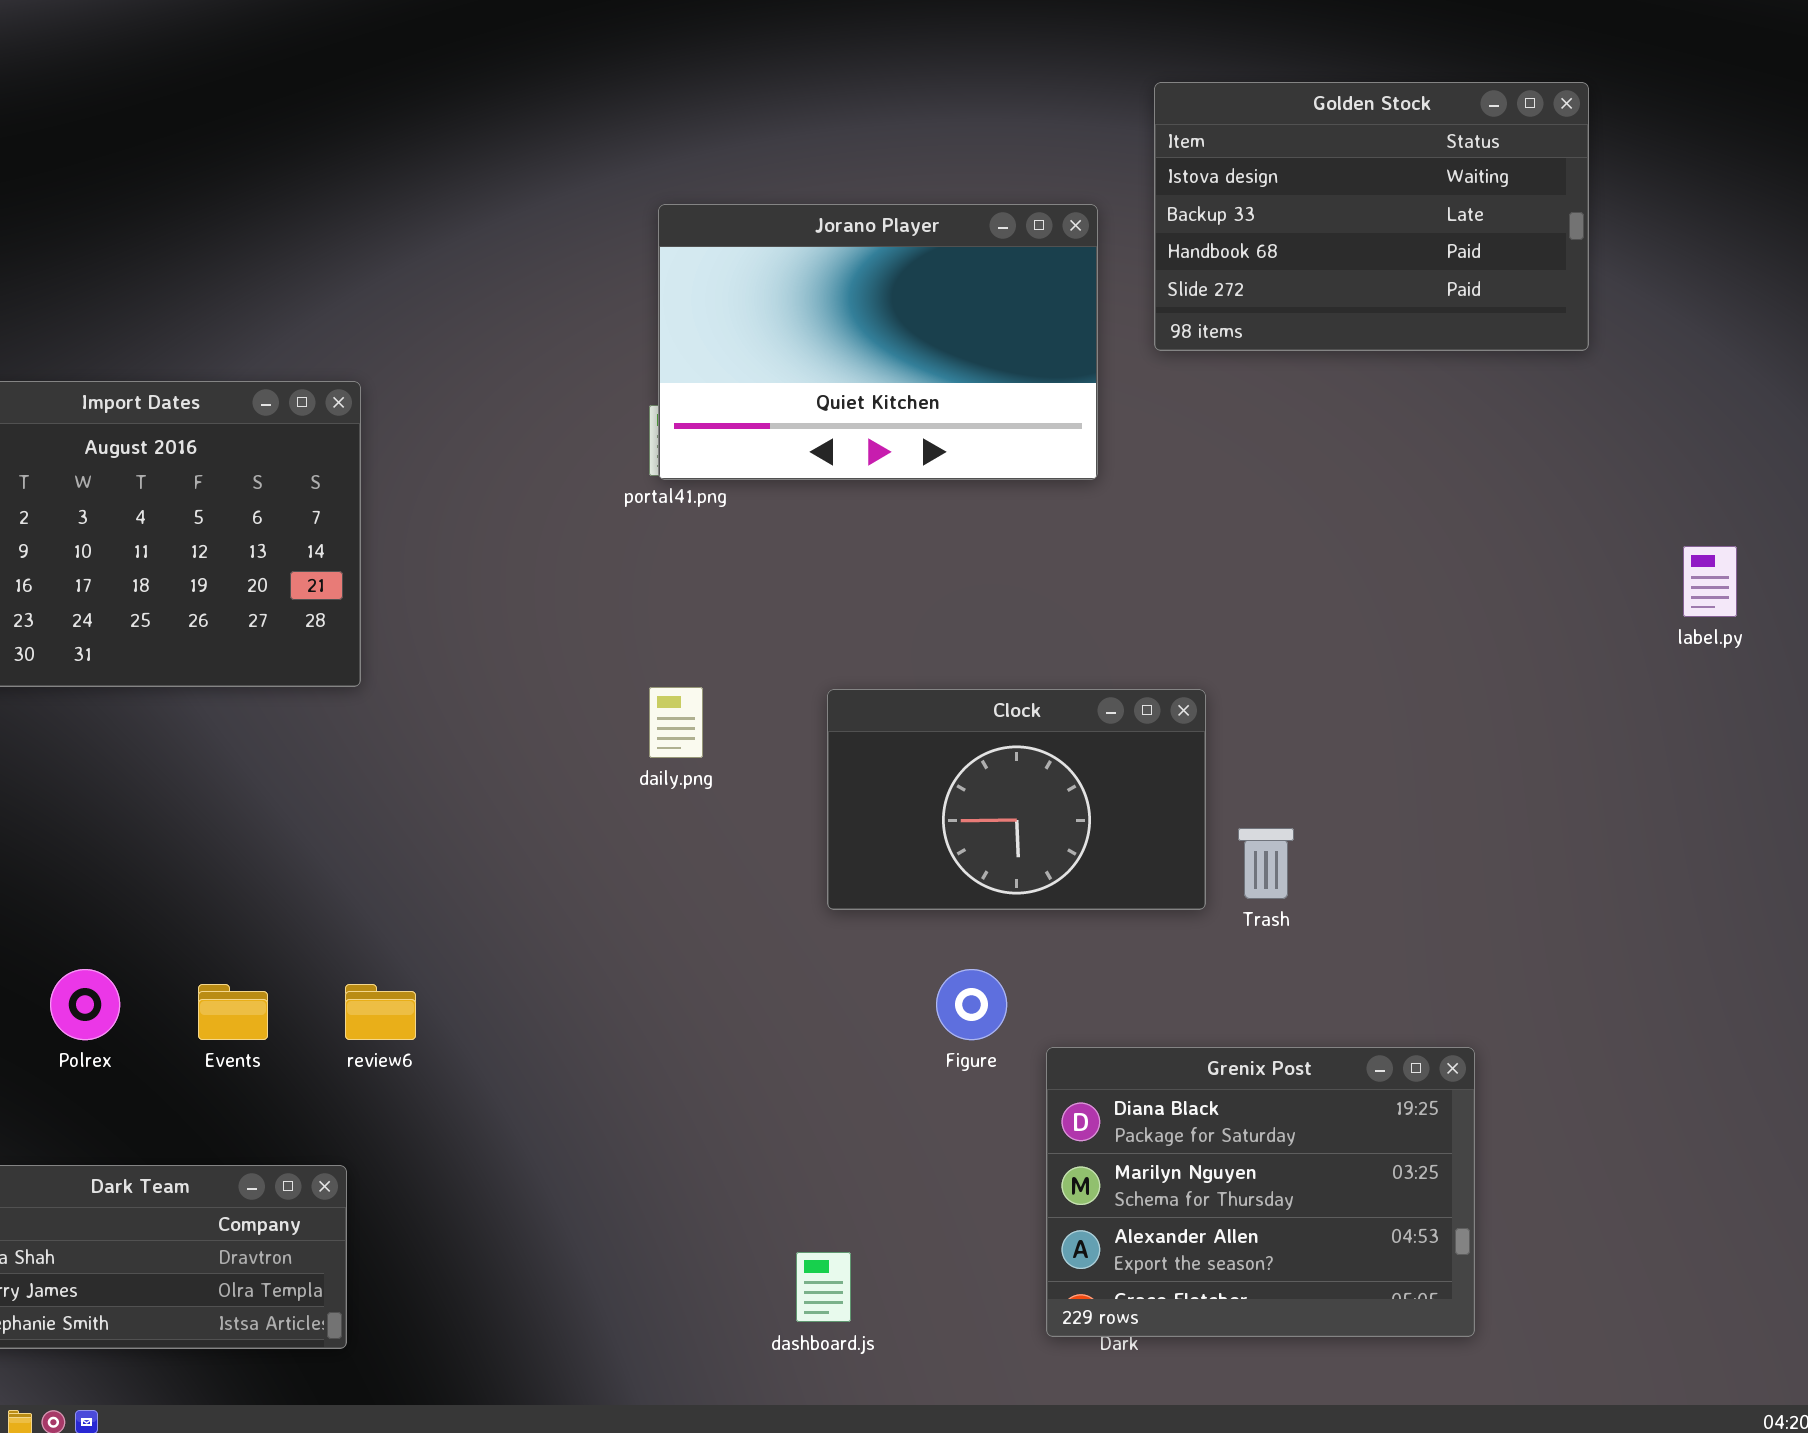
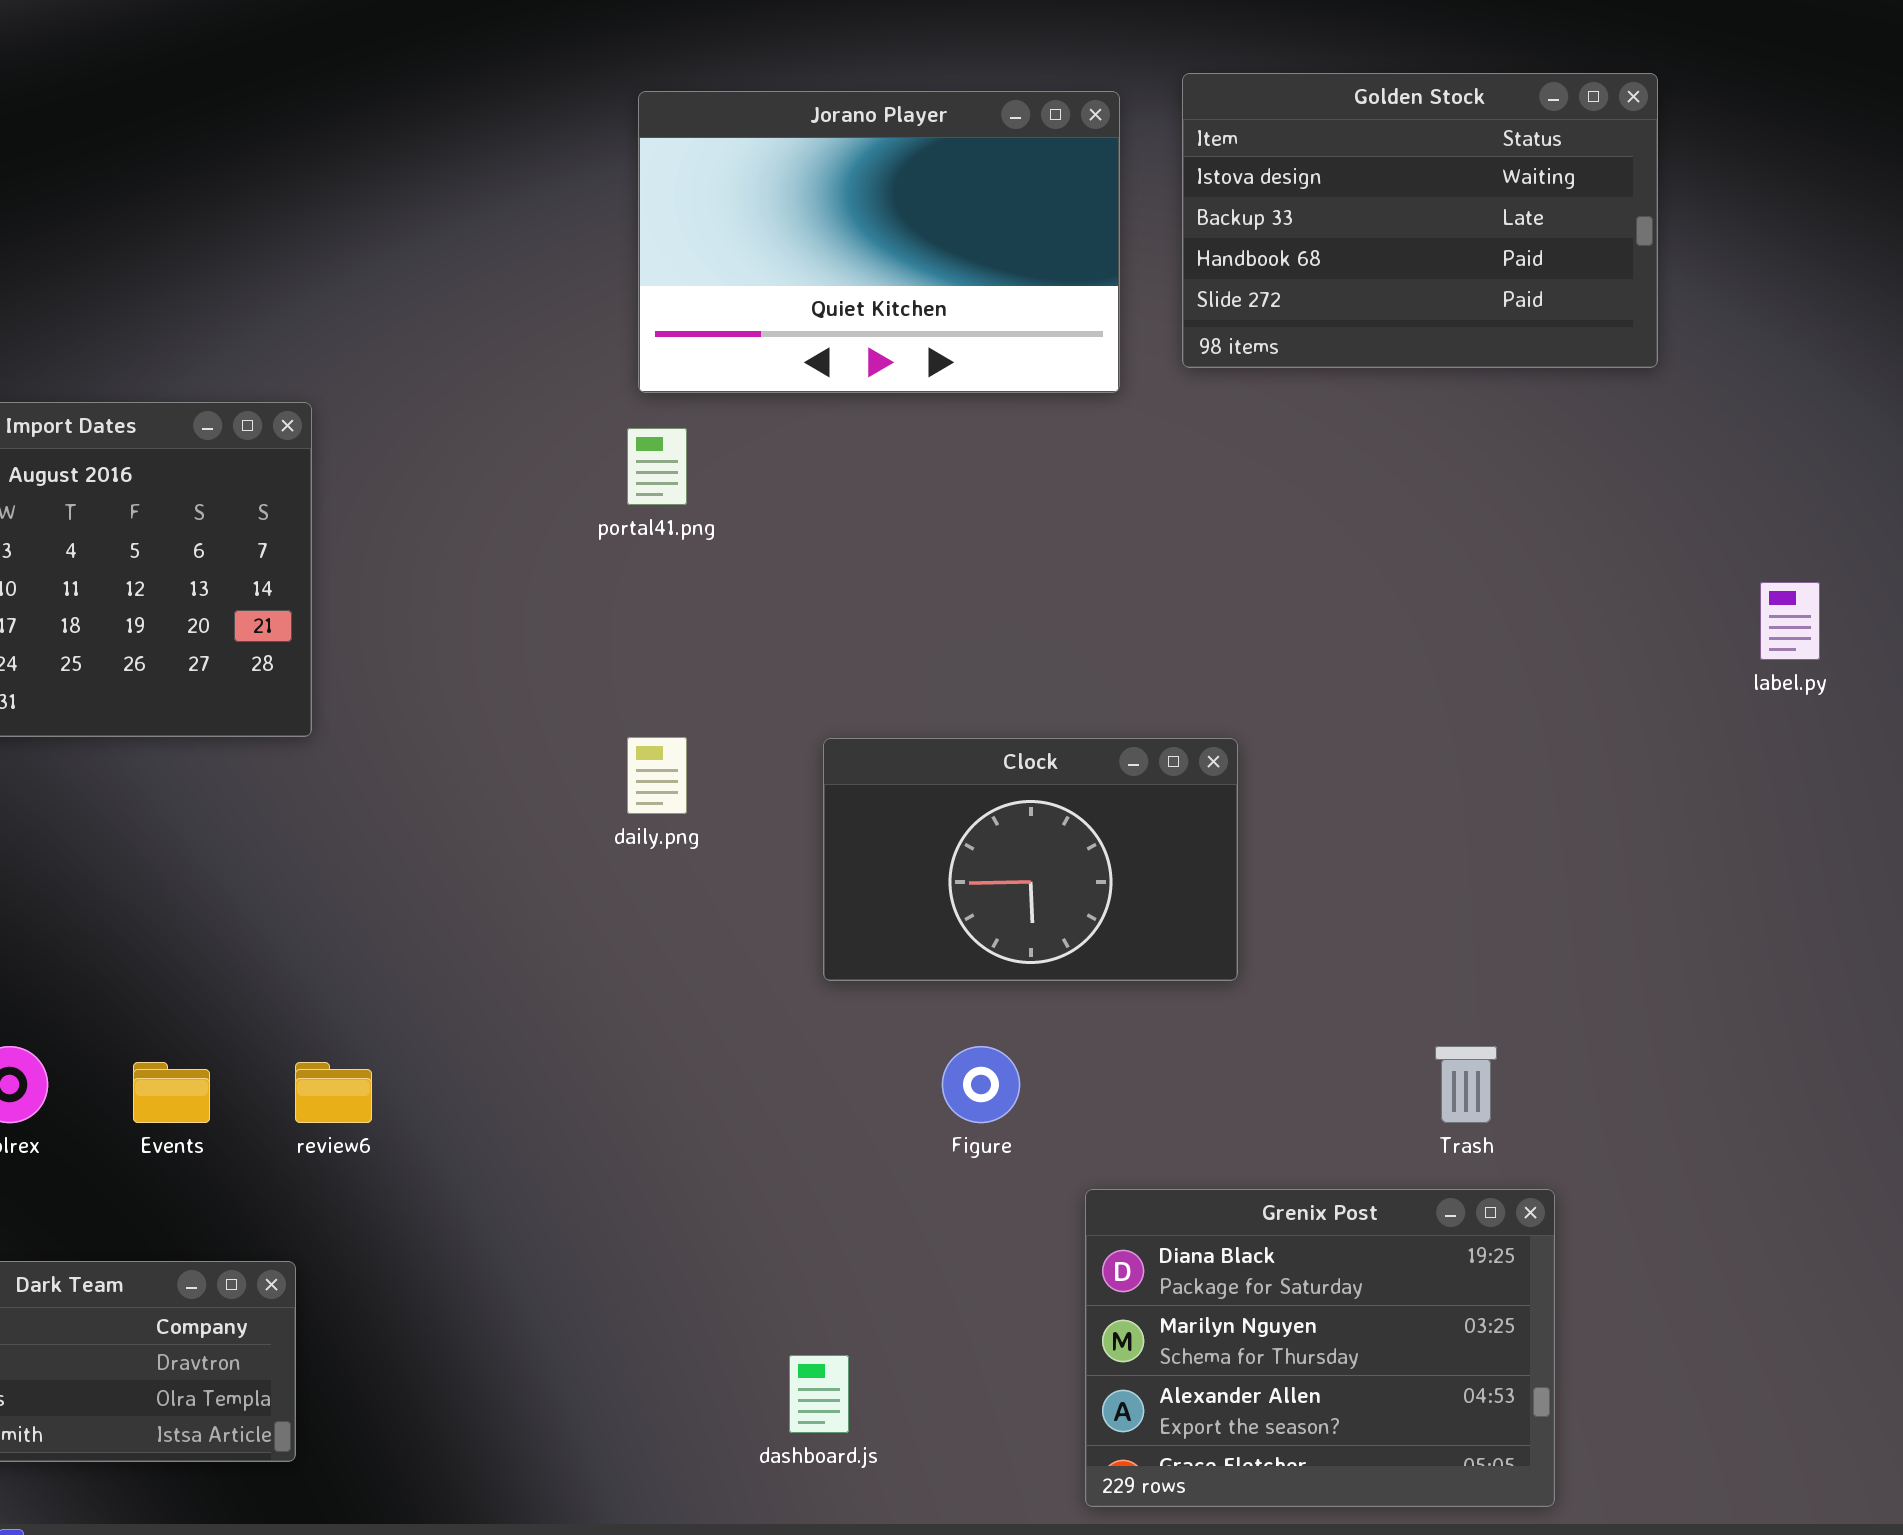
Jorano Player: [658,204,1098,480] -> [638,91,1120,393], moved
Trash: [1238,828,1294,899] -> [1435,1046,1497,1123], moved
Grenix Post: [1046,1047,1475,1337] -> [1085,1189,1555,1507], moved

